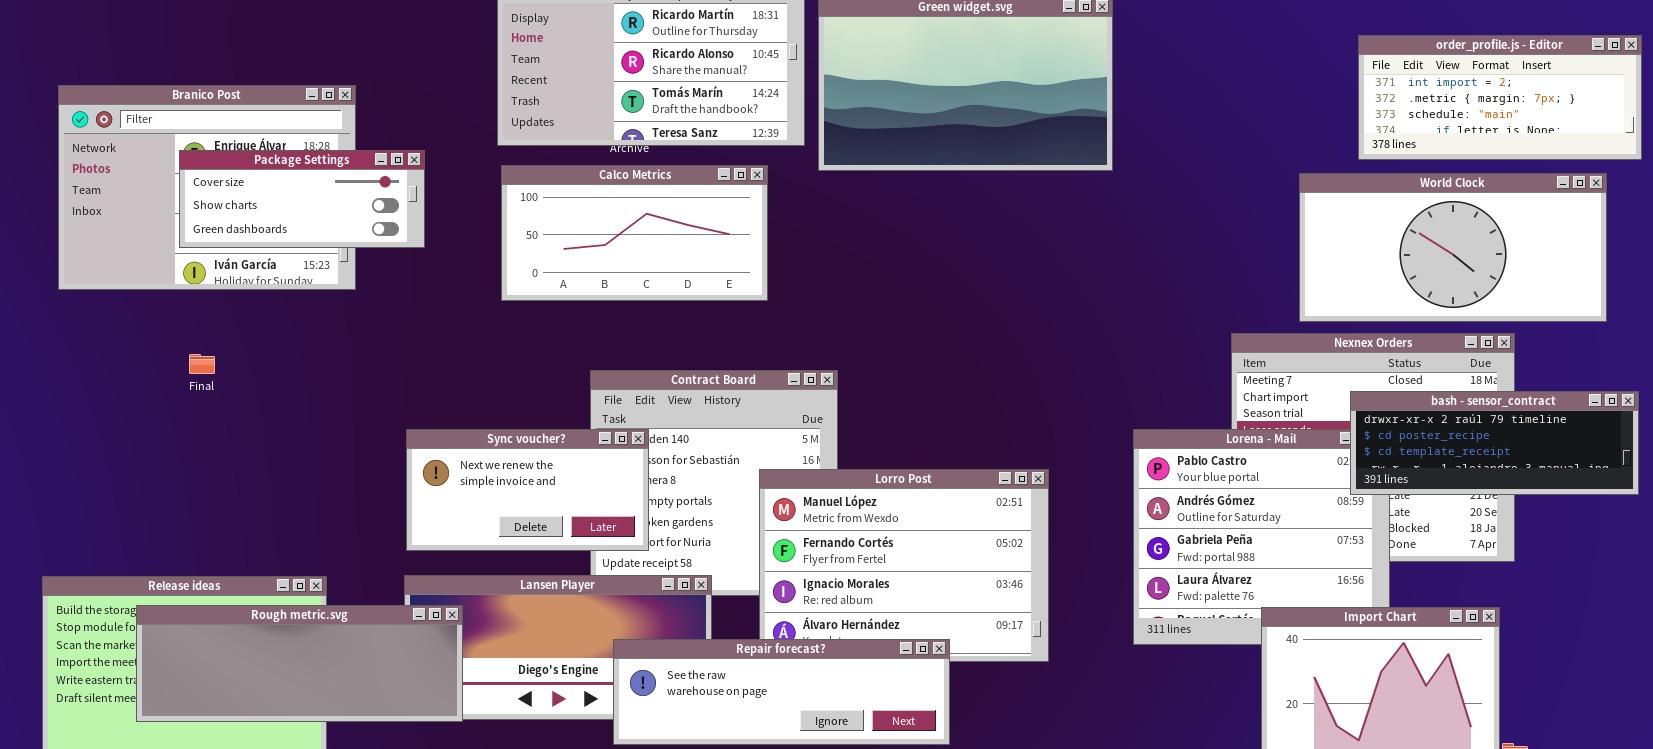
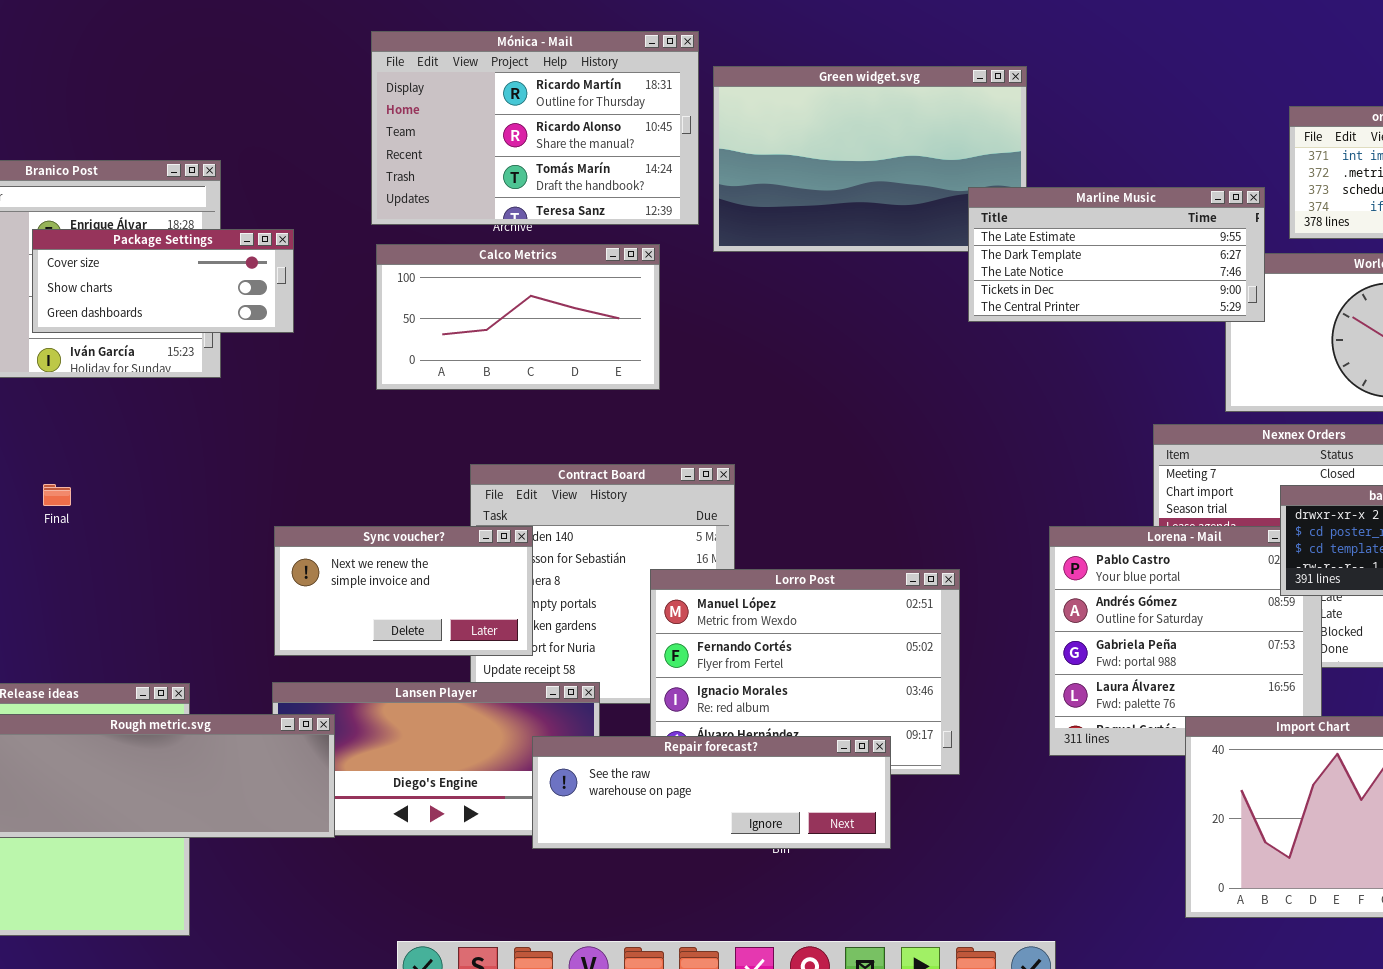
Marline Music: none -> [968,187,1265,322], opened
Final: [189,354,215,374] -> [43,484,71,506], moved
Repair forecast?: [613,639,950,745] -> [532,736,891,849], moved

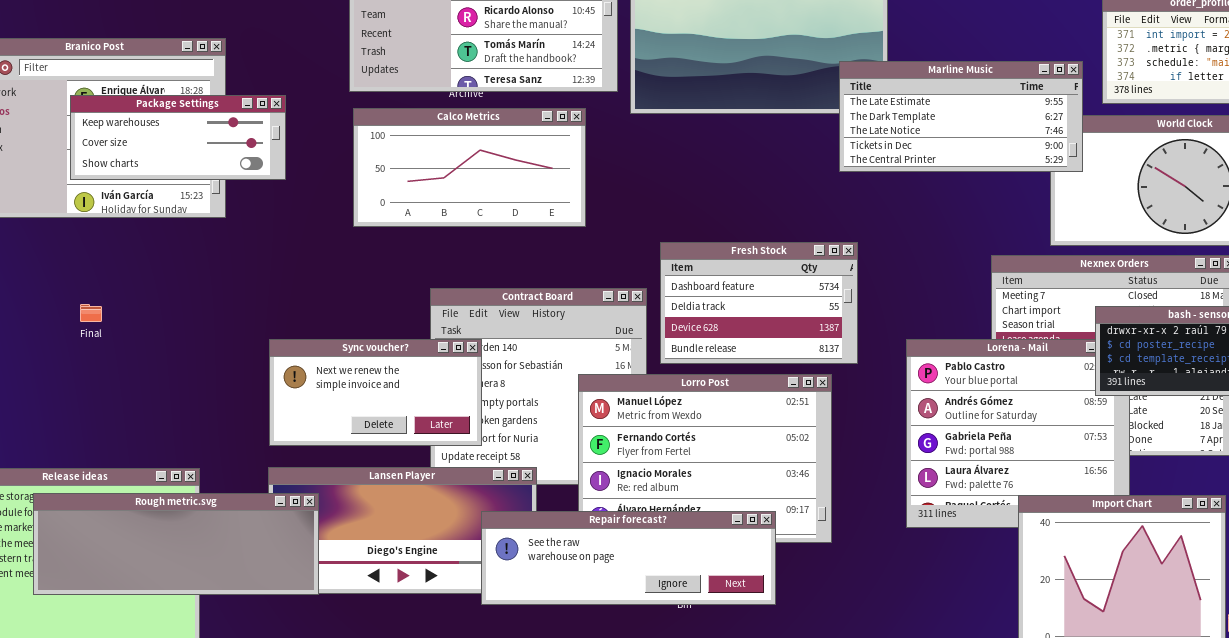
Package Settings: [32,229,294,333] -> [70,95,286,180], scrolled up 1 row
Fresh Stock: none -> [660,242,858,364], opened

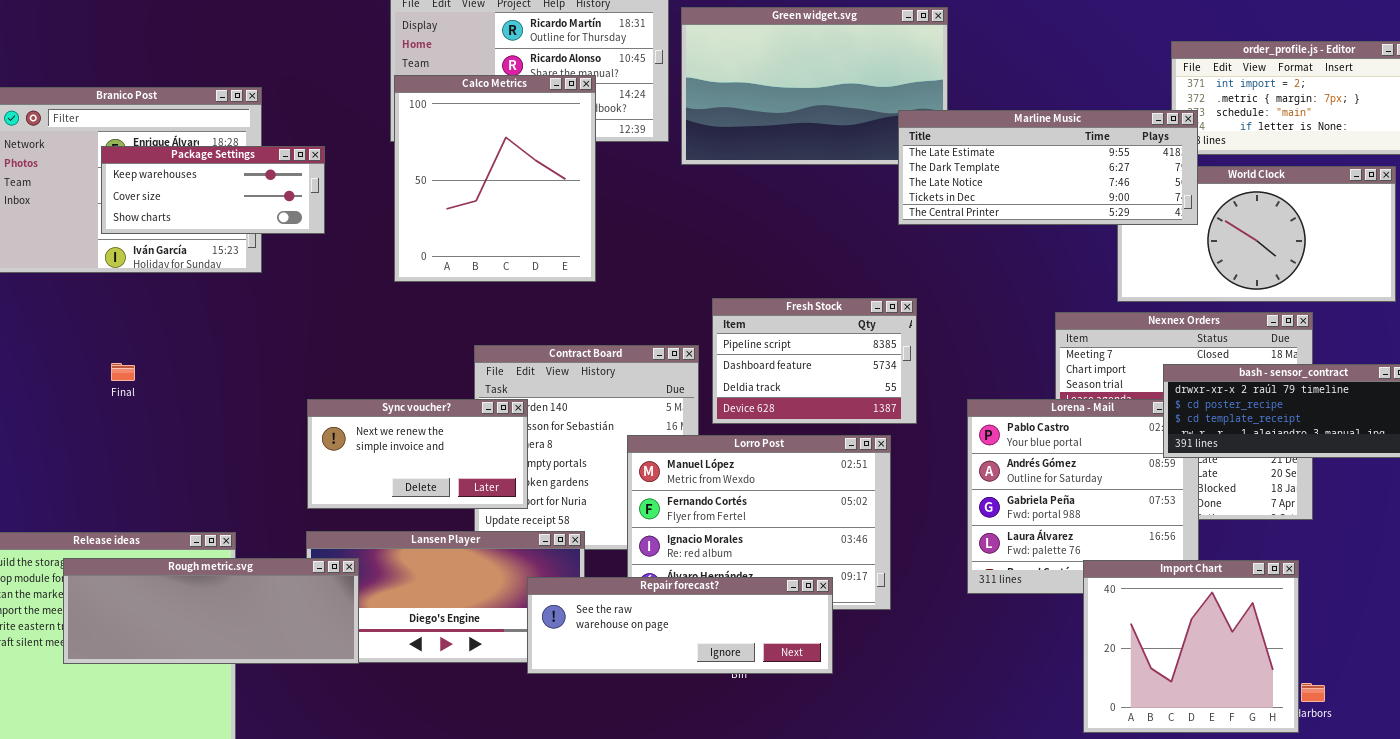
Marline Music: [839,61,1083,172] -> [898,110,1198,225], resized
Calco Metrics: [353,108,586,227] -> [394,75,596,282], resized
Fresh Stock: [660,242,858,364] -> [712,298,917,424], scrolled up 1 row

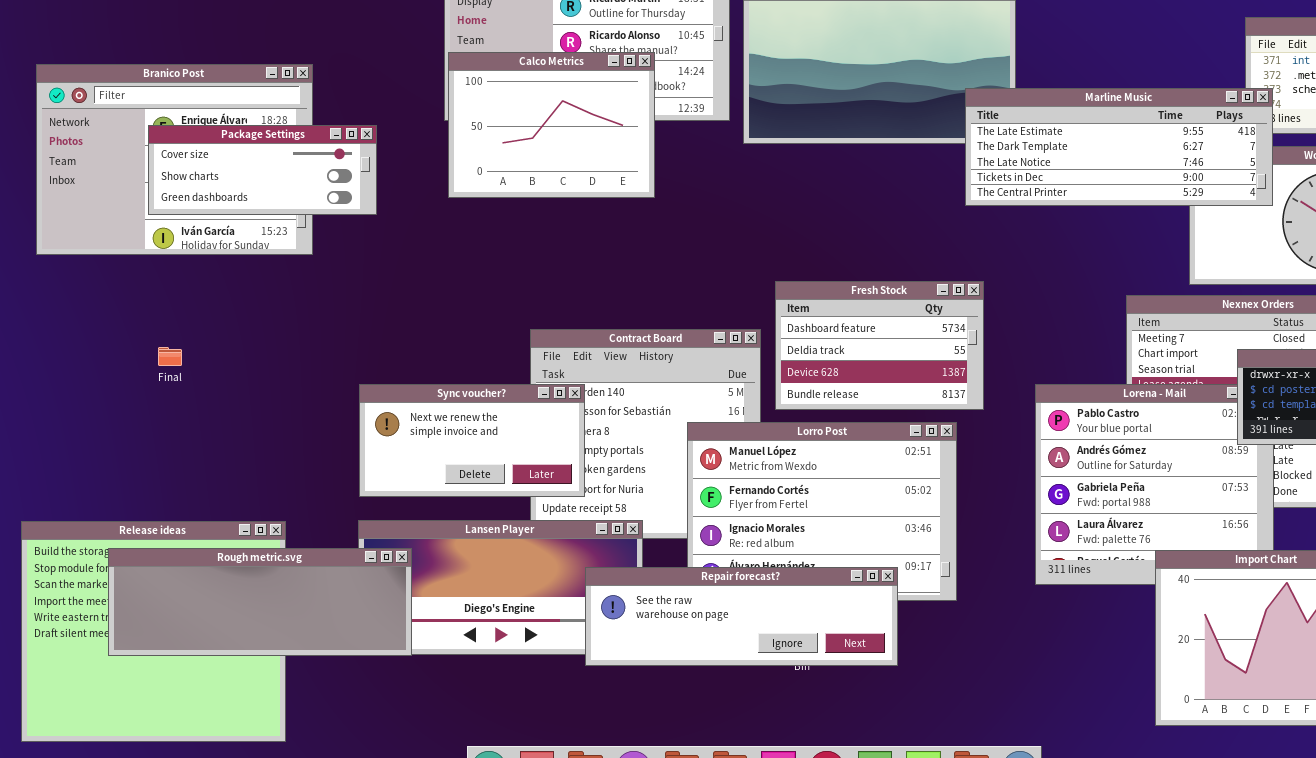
Calco Metrics: [394,75,596,282] -> [448,52,655,198], resized
Package Settings: [101,146,325,234] -> [148,125,377,215], scrolled down 1 row
Fresh Stock: [712,298,917,424] -> [775,281,984,410], scrolled down 1 row

